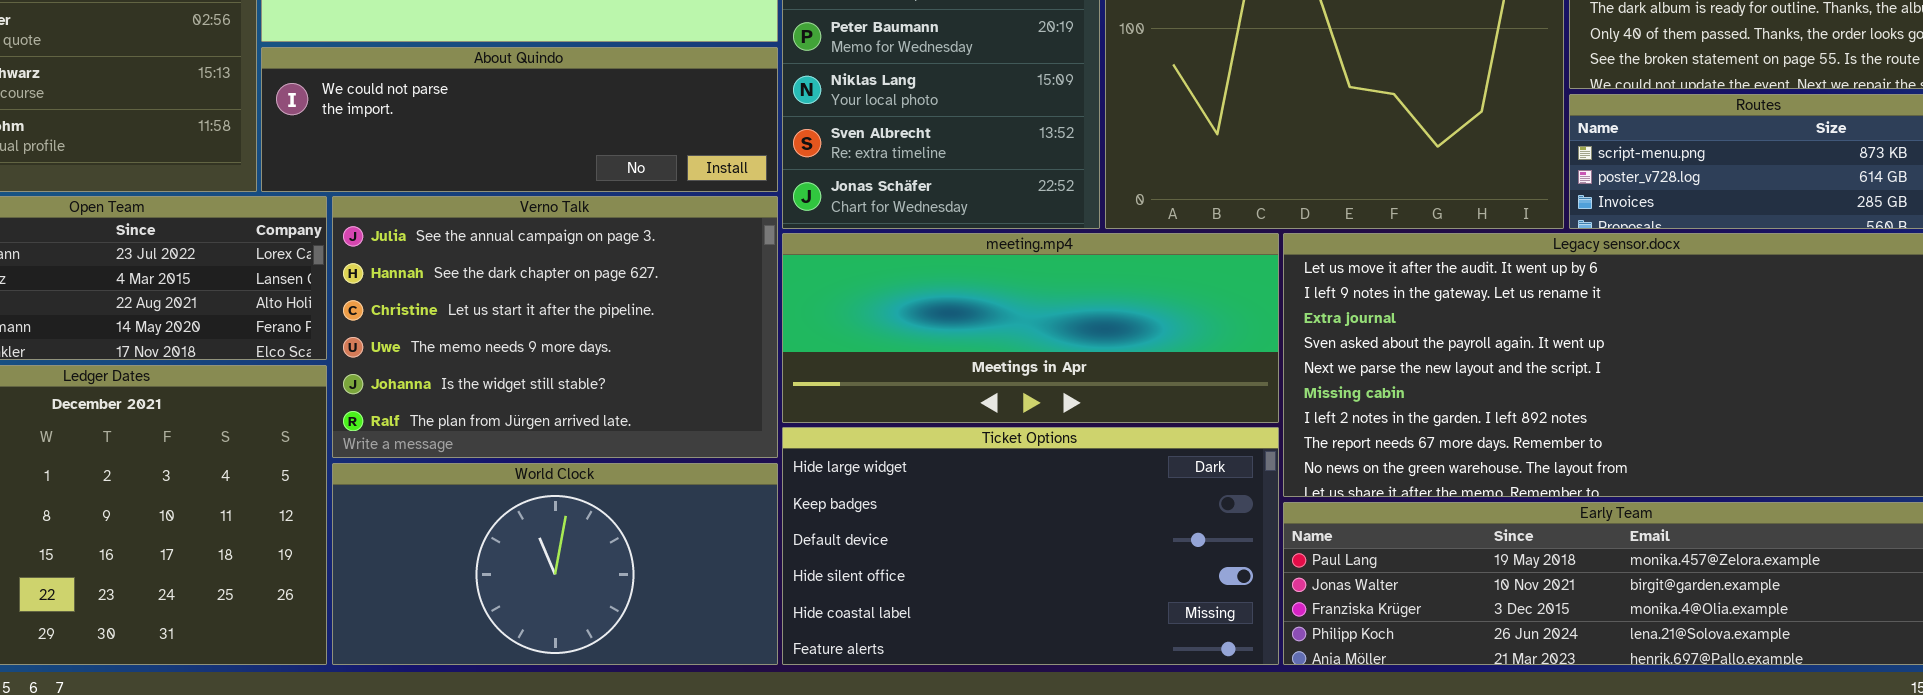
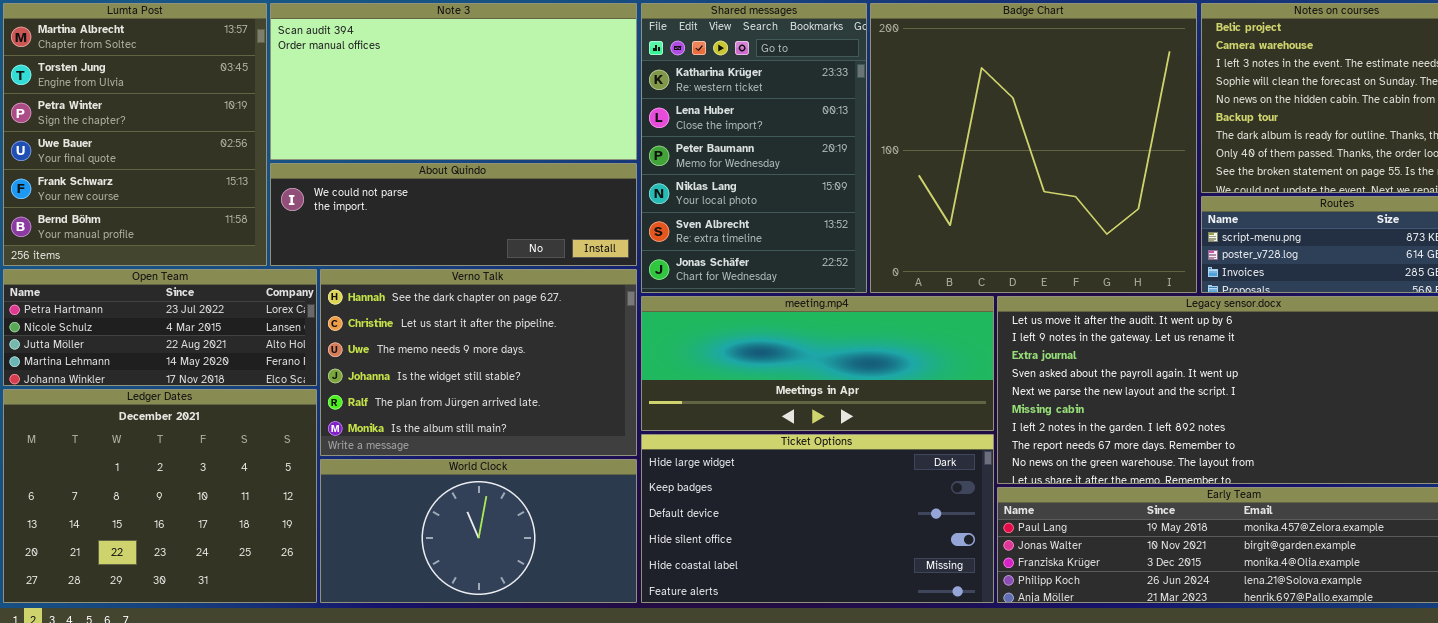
Verno Talk: [332,196,778,458] -> [320,269,637,456], scrolled down 1 row

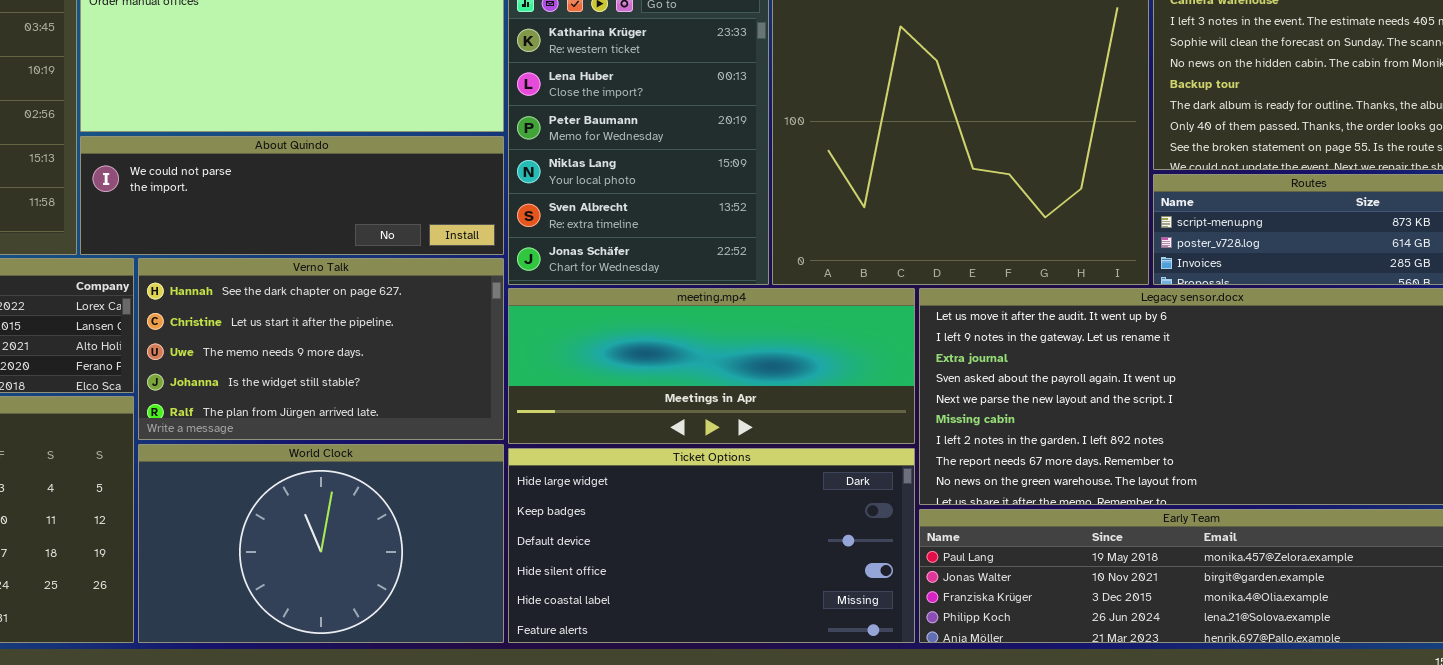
Verno Talk: [320,269,637,456] -> [138,258,504,440], resized
World Clock: [320,459,637,603] -> [138,444,504,643], resized

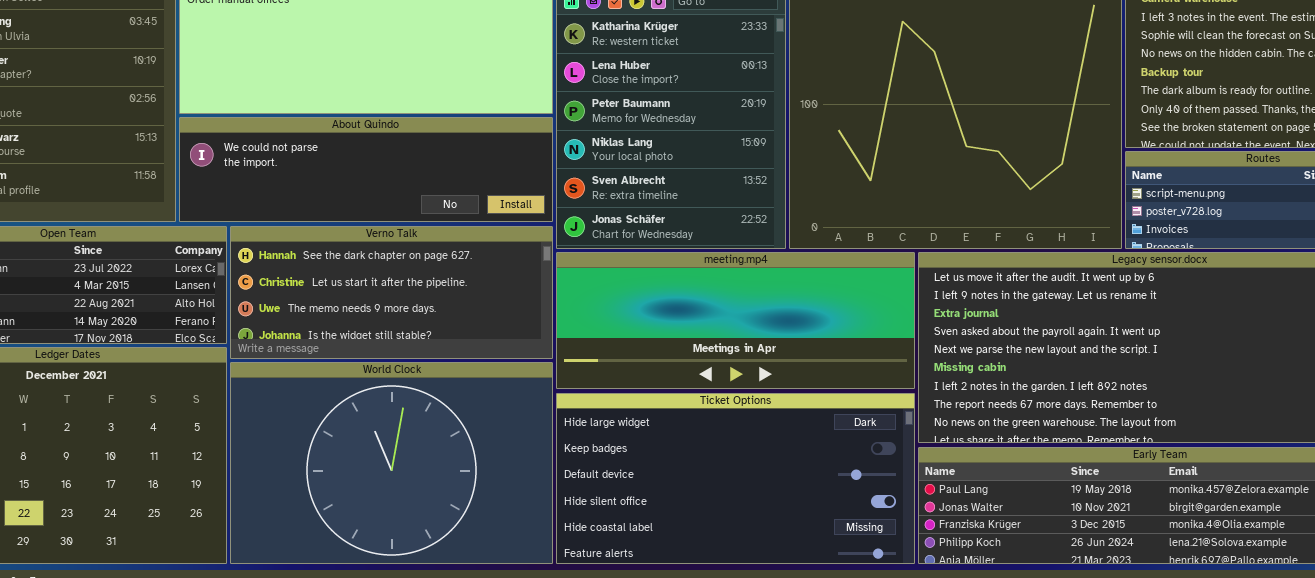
Verno Talk: [138,258,504,440] -> [230,226,553,359], resized
World Clock: [138,444,504,643] -> [230,362,553,564], resized

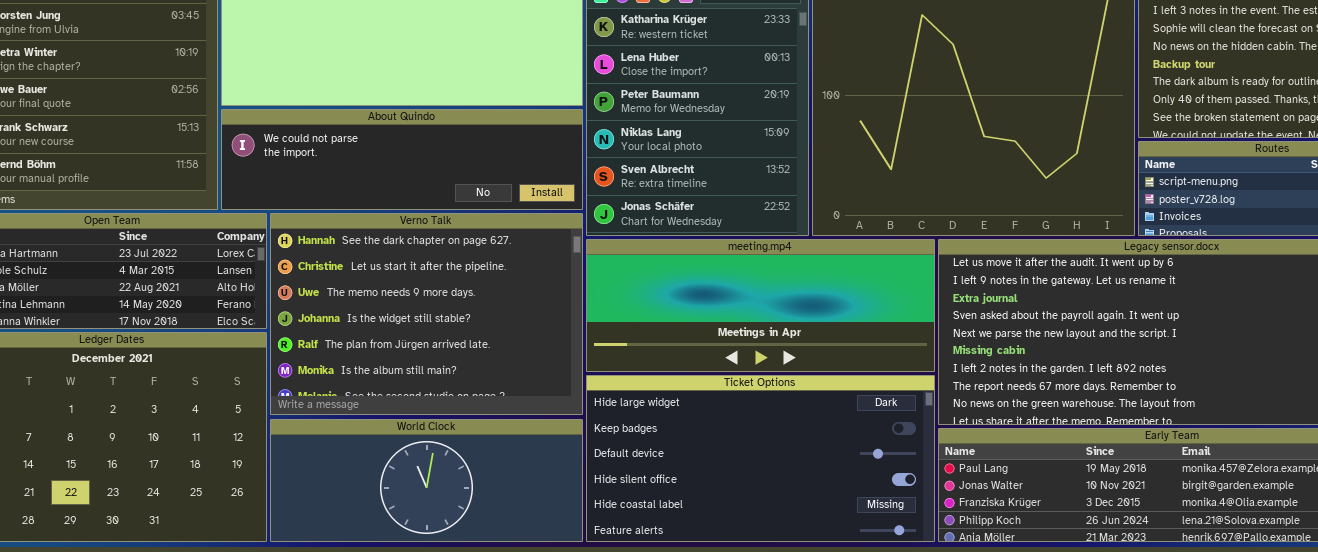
Verno Talk: [230,226,553,359] -> [270,213,583,415], resized
World Clock: [230,362,553,564] -> [270,419,583,542], resized

